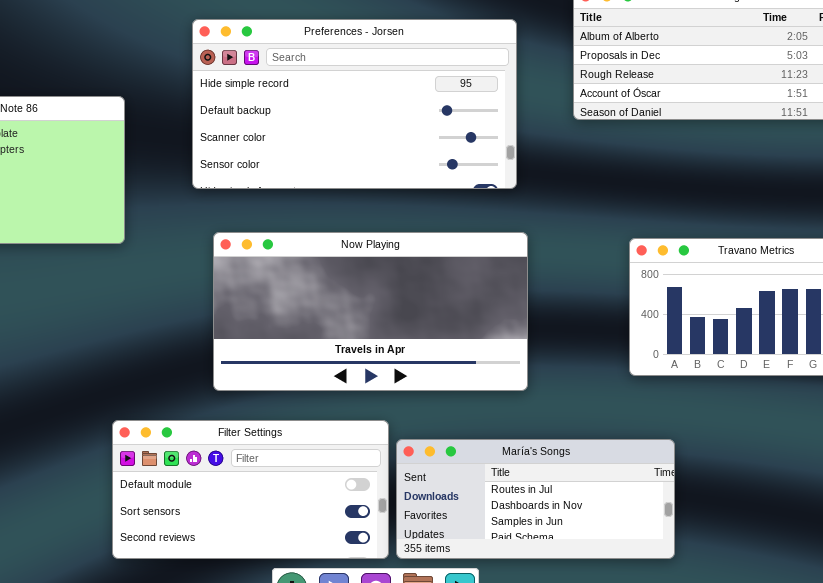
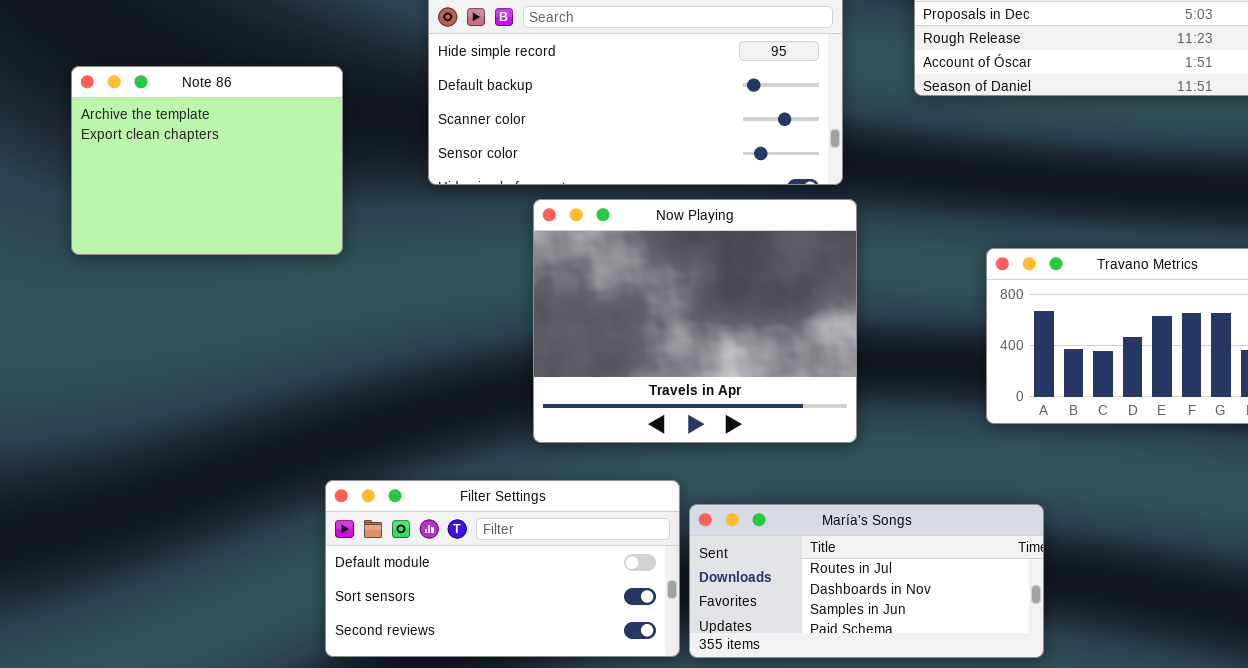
Now Playing: [213,232,528,391] -> [533,199,857,443], resized

